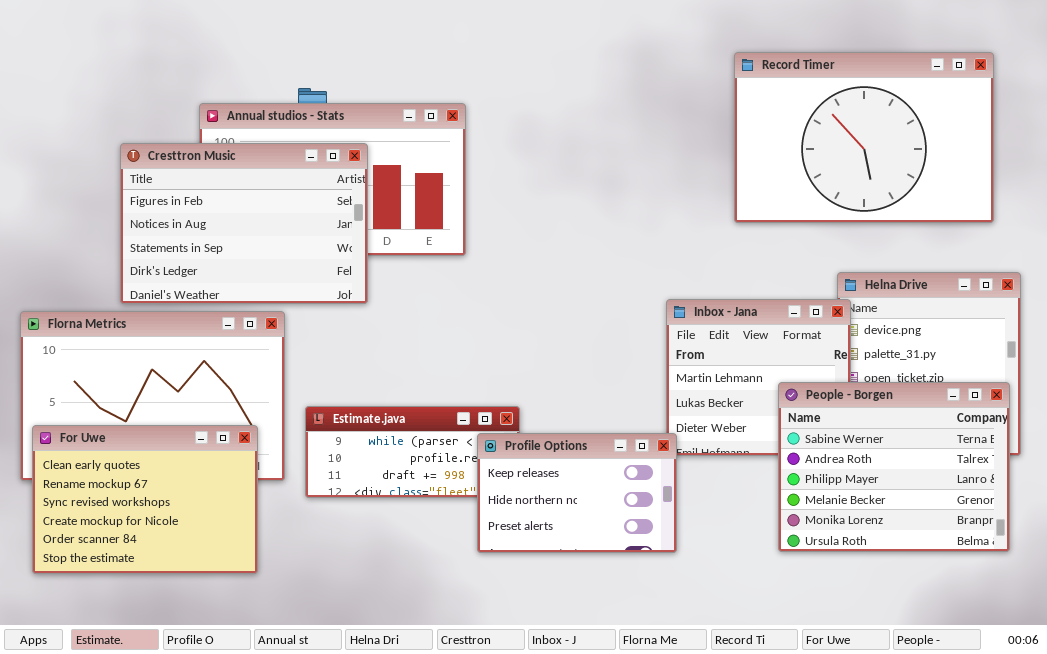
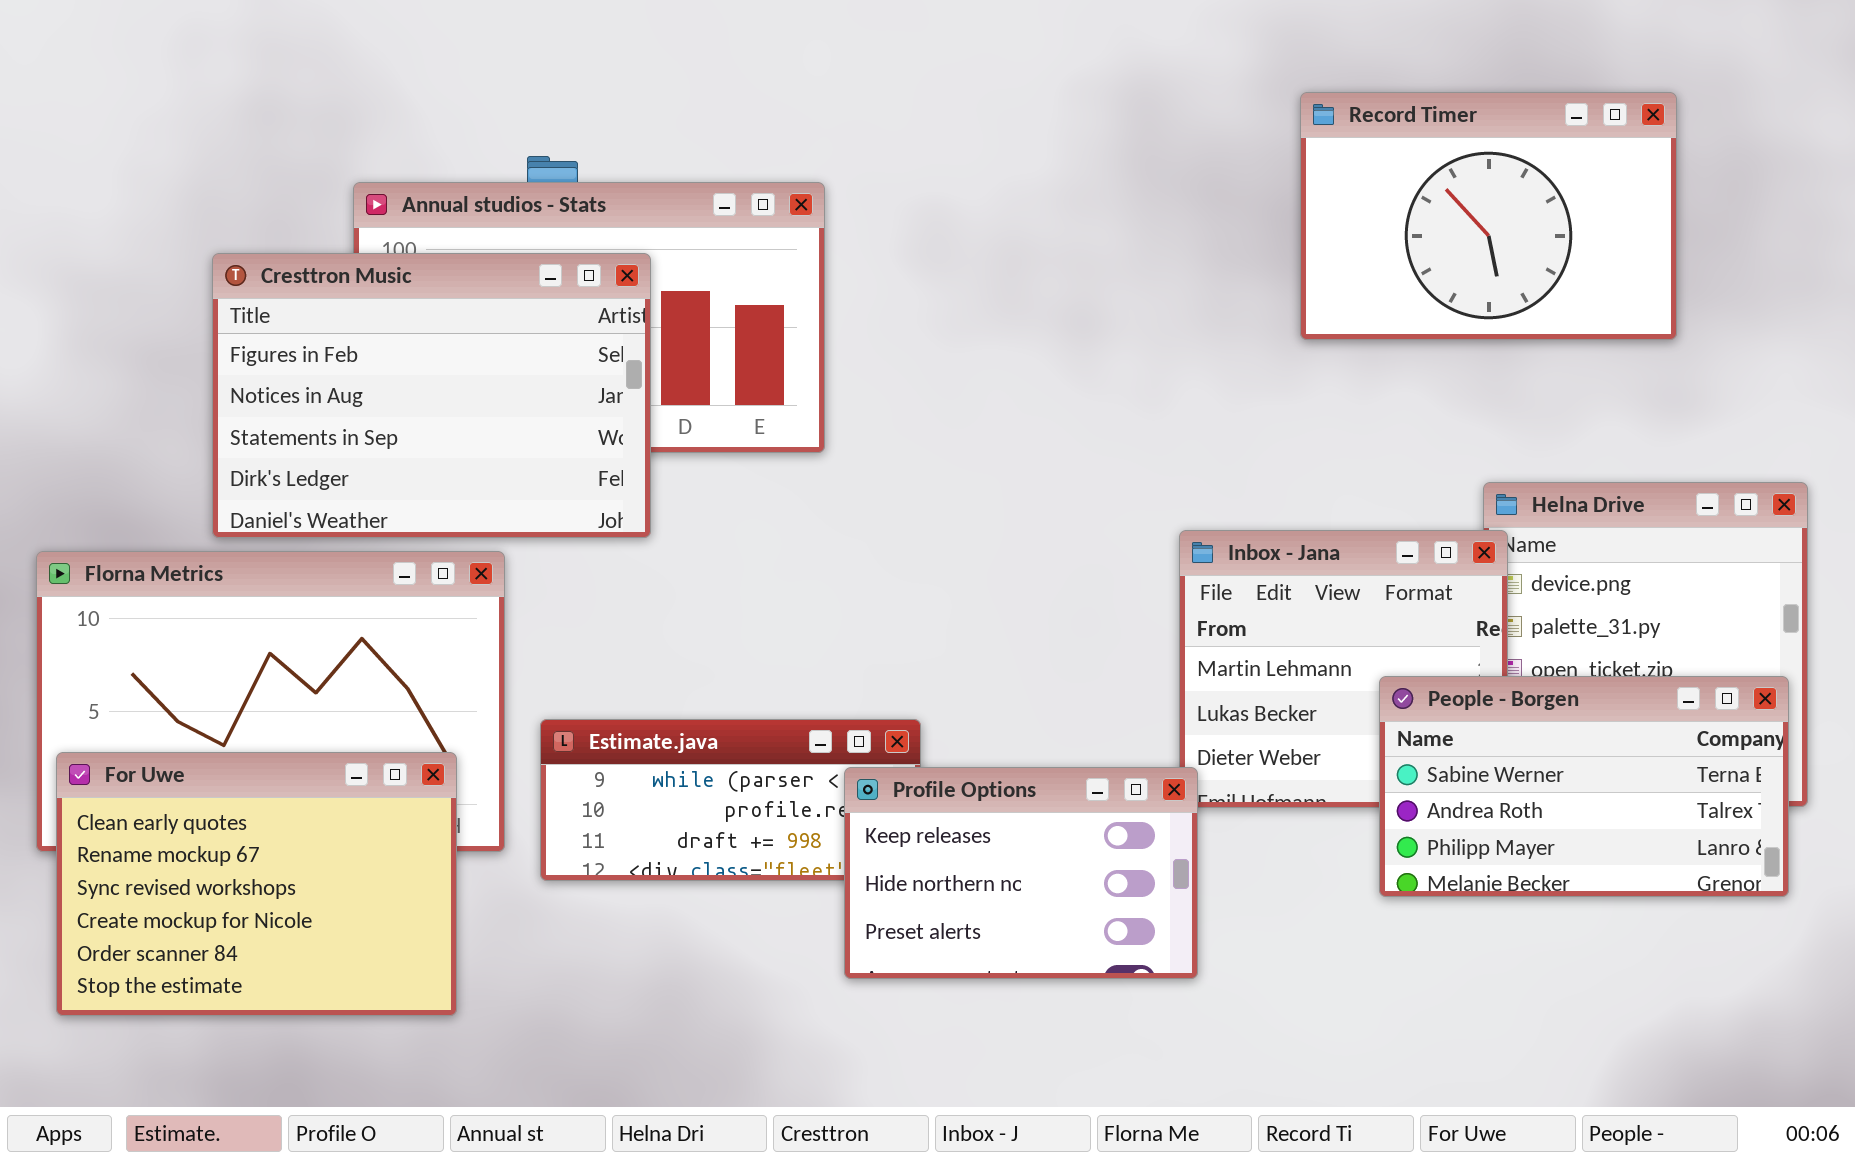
Record Timer: [734,52,994,223] -> [1300,92,1677,340], resized
People - Borgen: [778,382,1010,552] -> [1379,676,1789,897], resized

